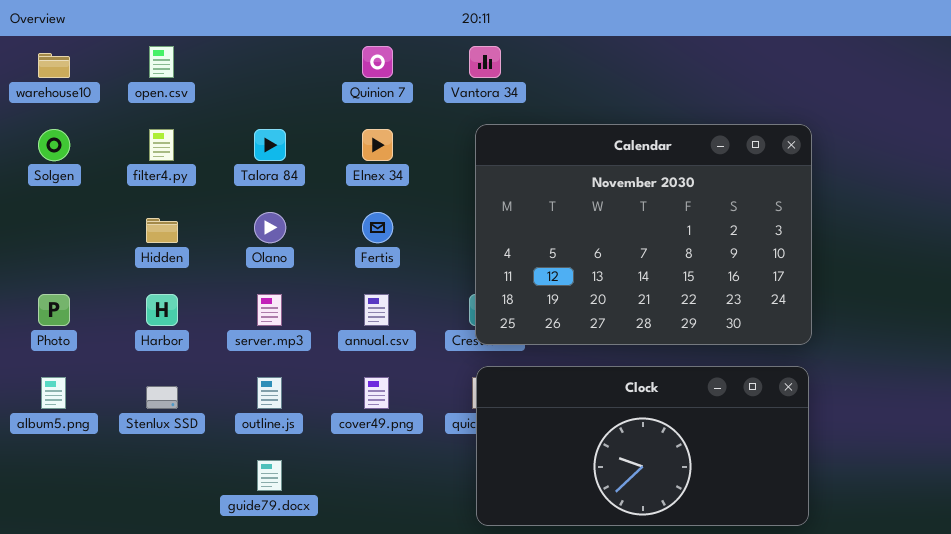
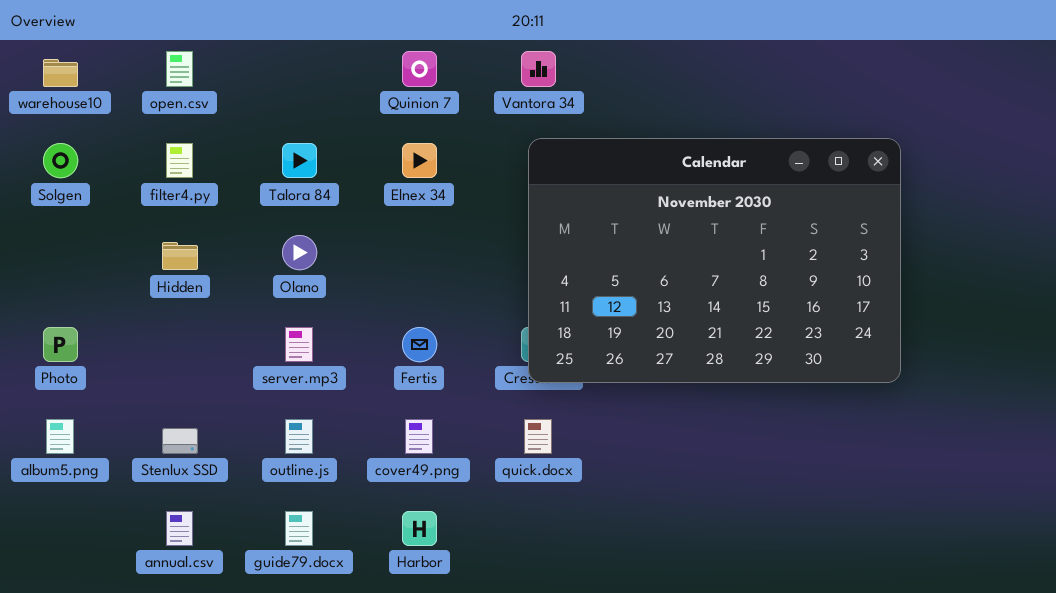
Fertis: [362,212,393,243] -> [402,327,437,362], moved
Harbor: [146,294,178,326] -> [402,511,437,546], moved
annual.csv: [364,294,389,326] -> [166,511,193,546], moved
Clock: [476,366,809,526] -> none, closed

